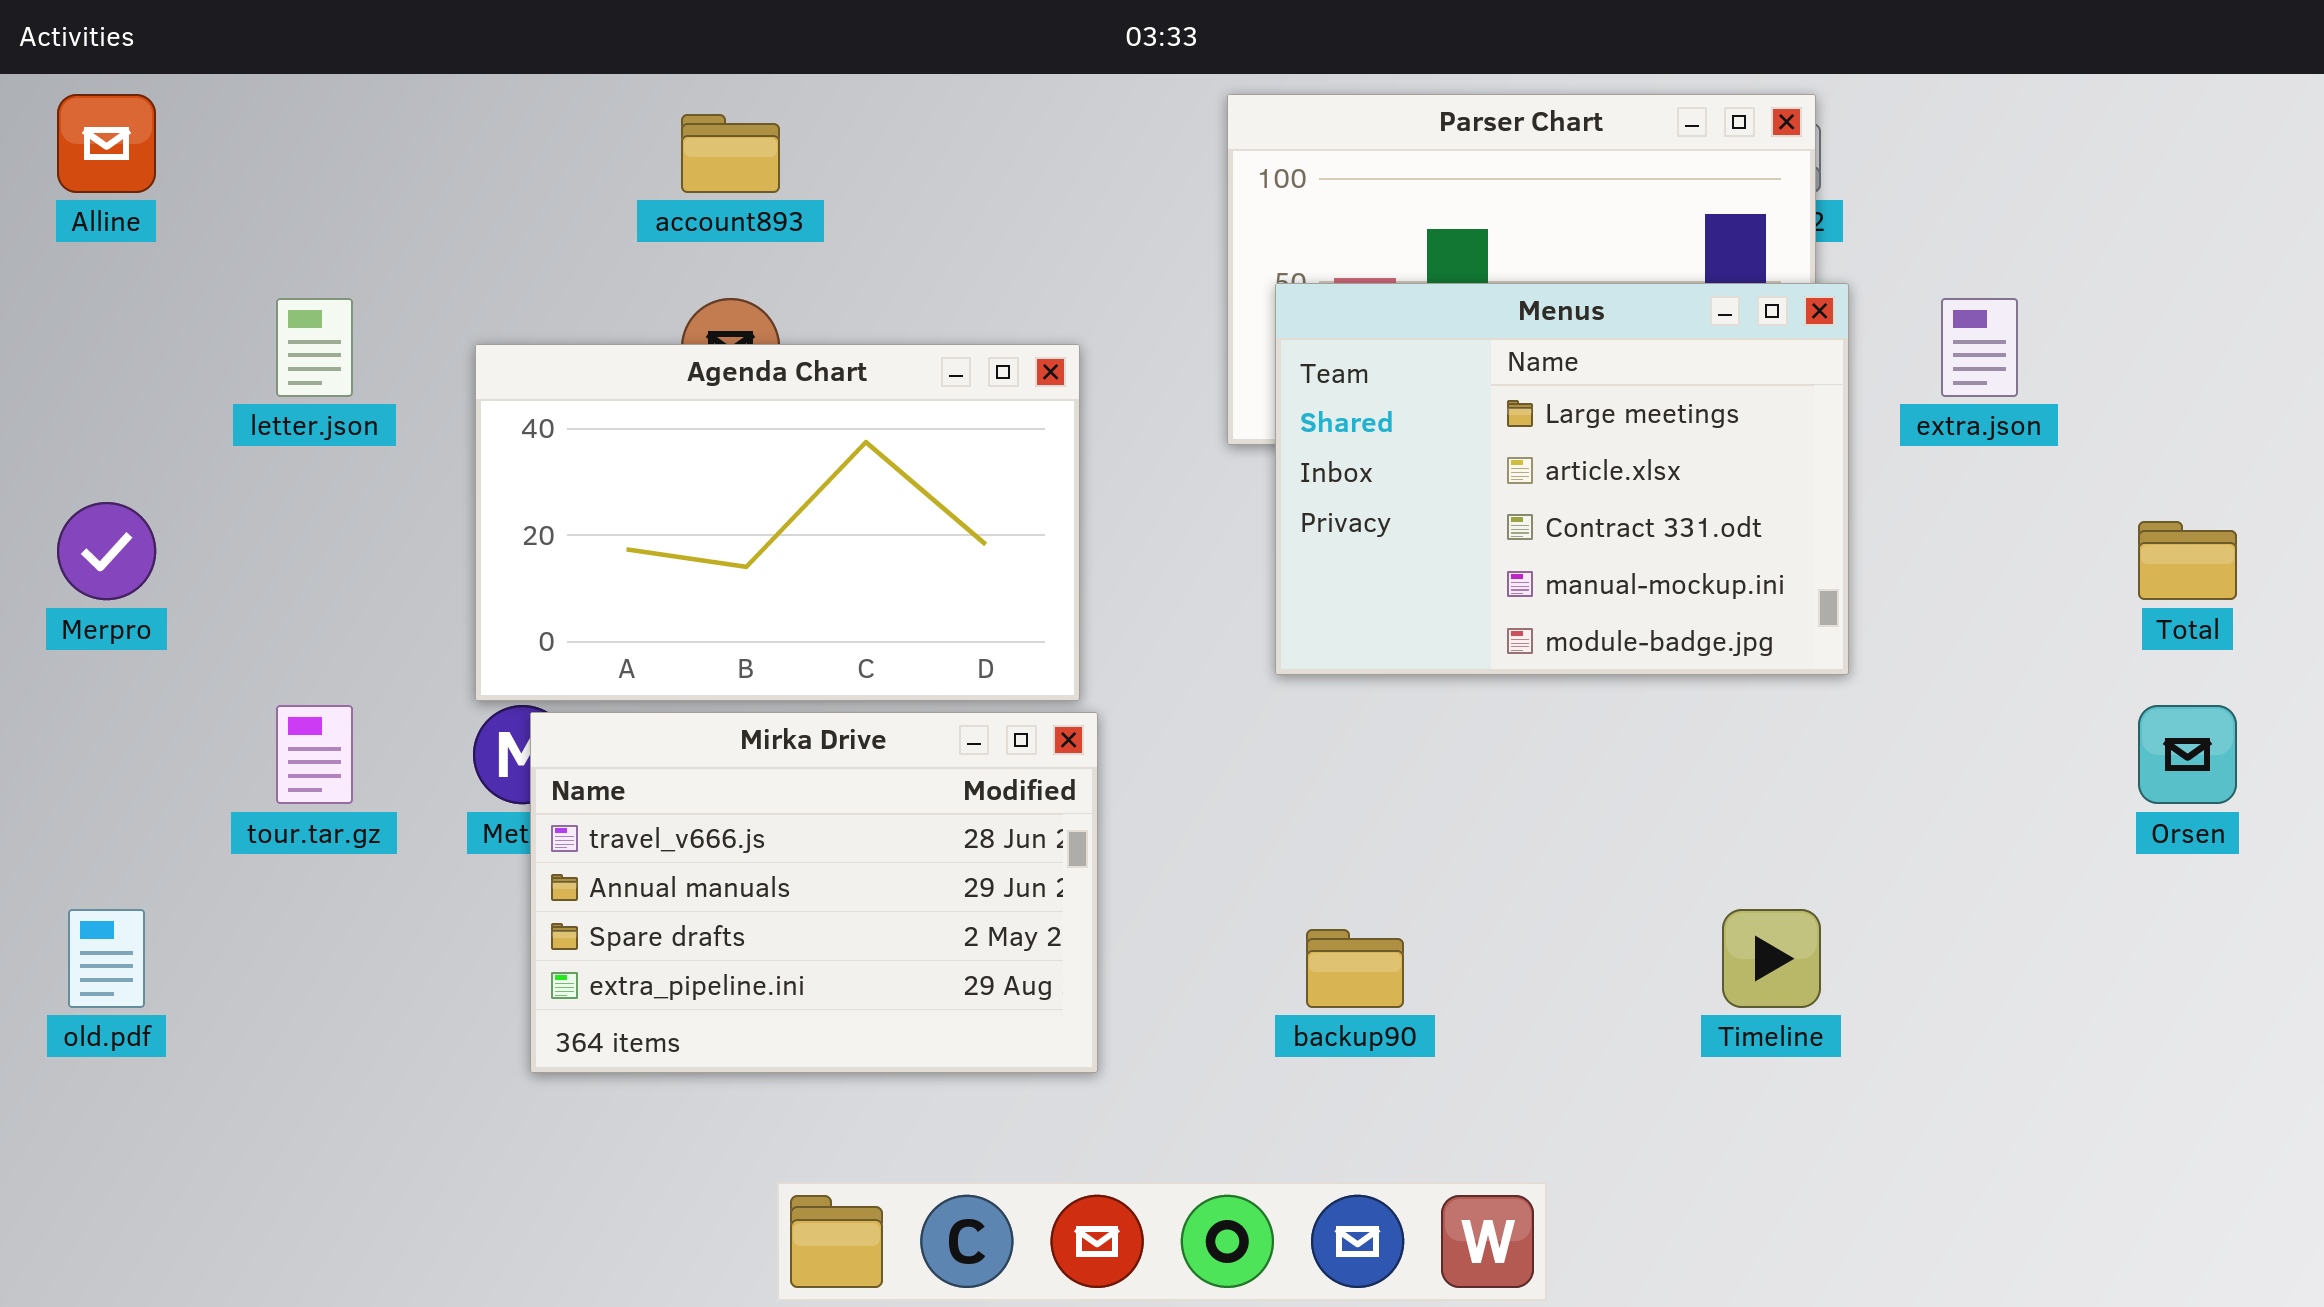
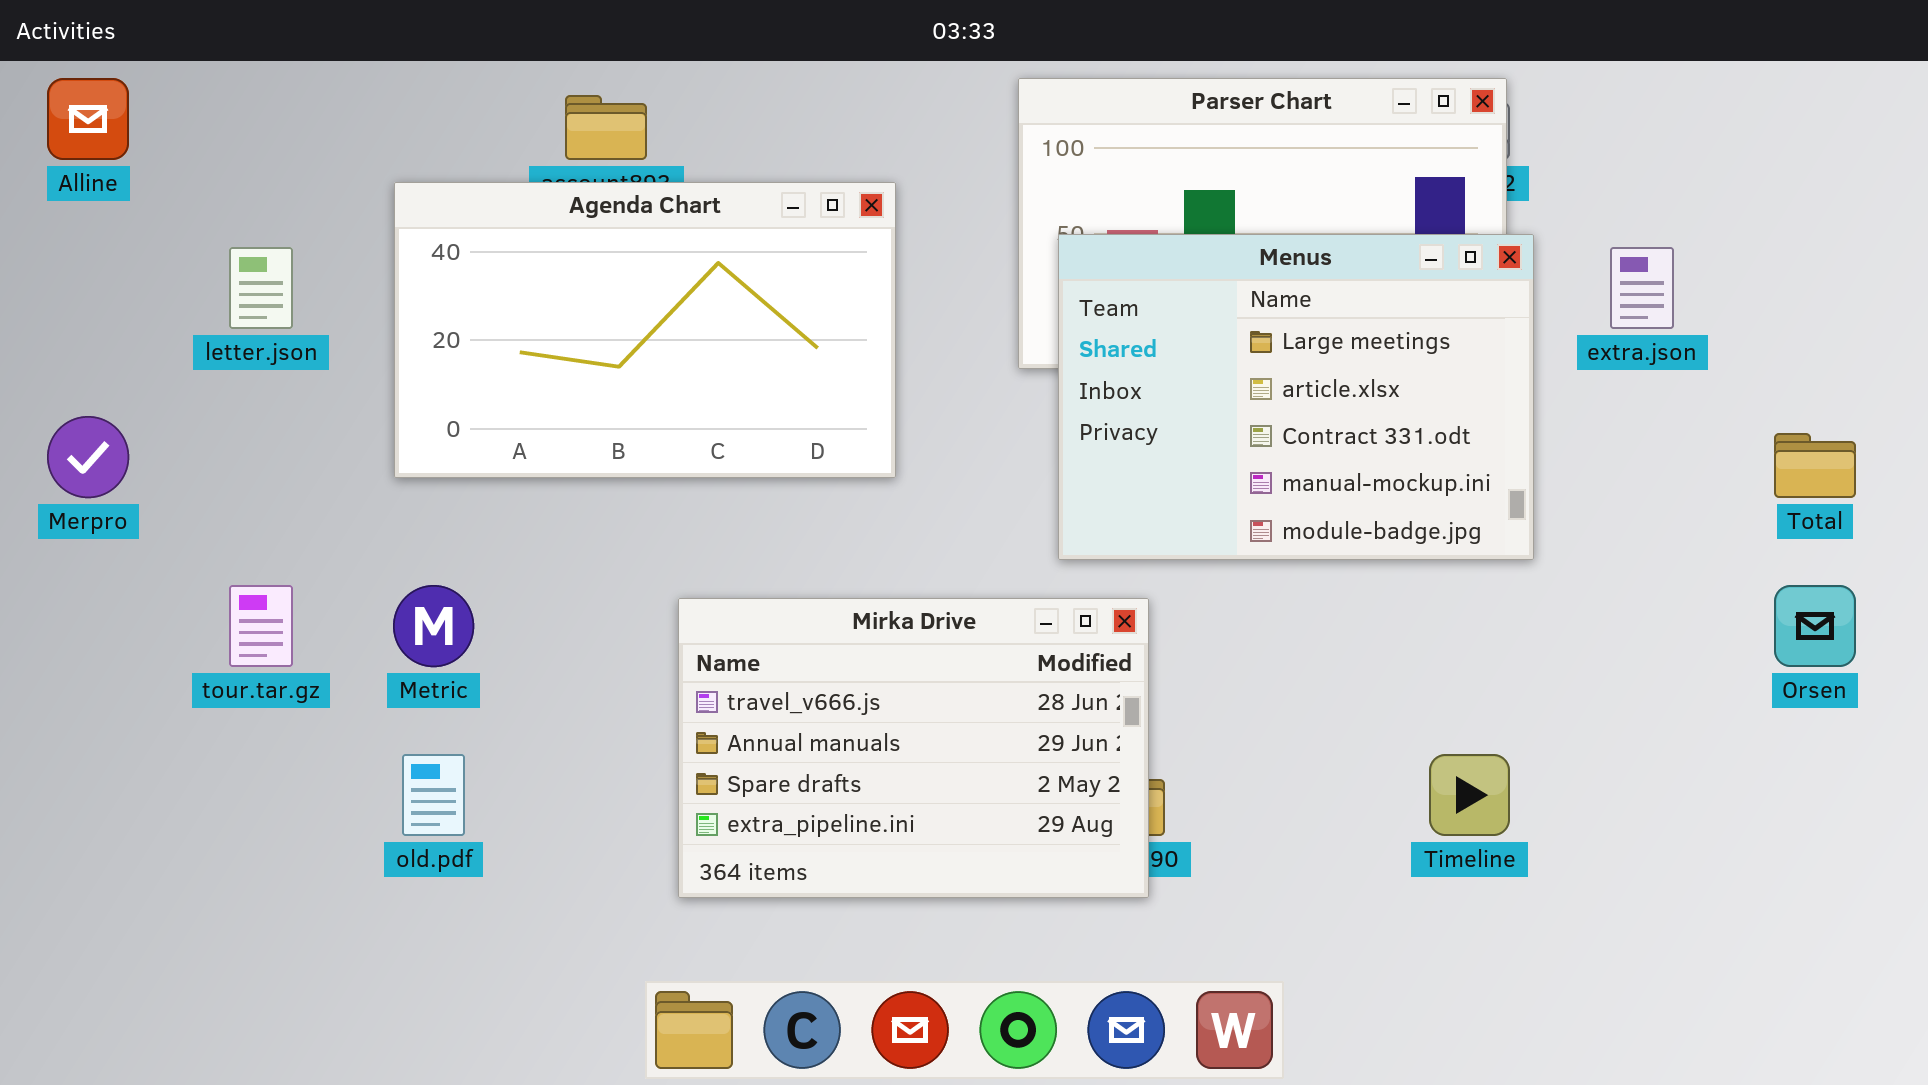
Agenda Chart: [475,344,1080,701] -> [394,182,896,478], moved
Mirka Drive: [530,712,1098,1073] -> [678,598,1149,898], moved
old.pdf: [68,909,145,1008] -> [402,754,465,836], moved

